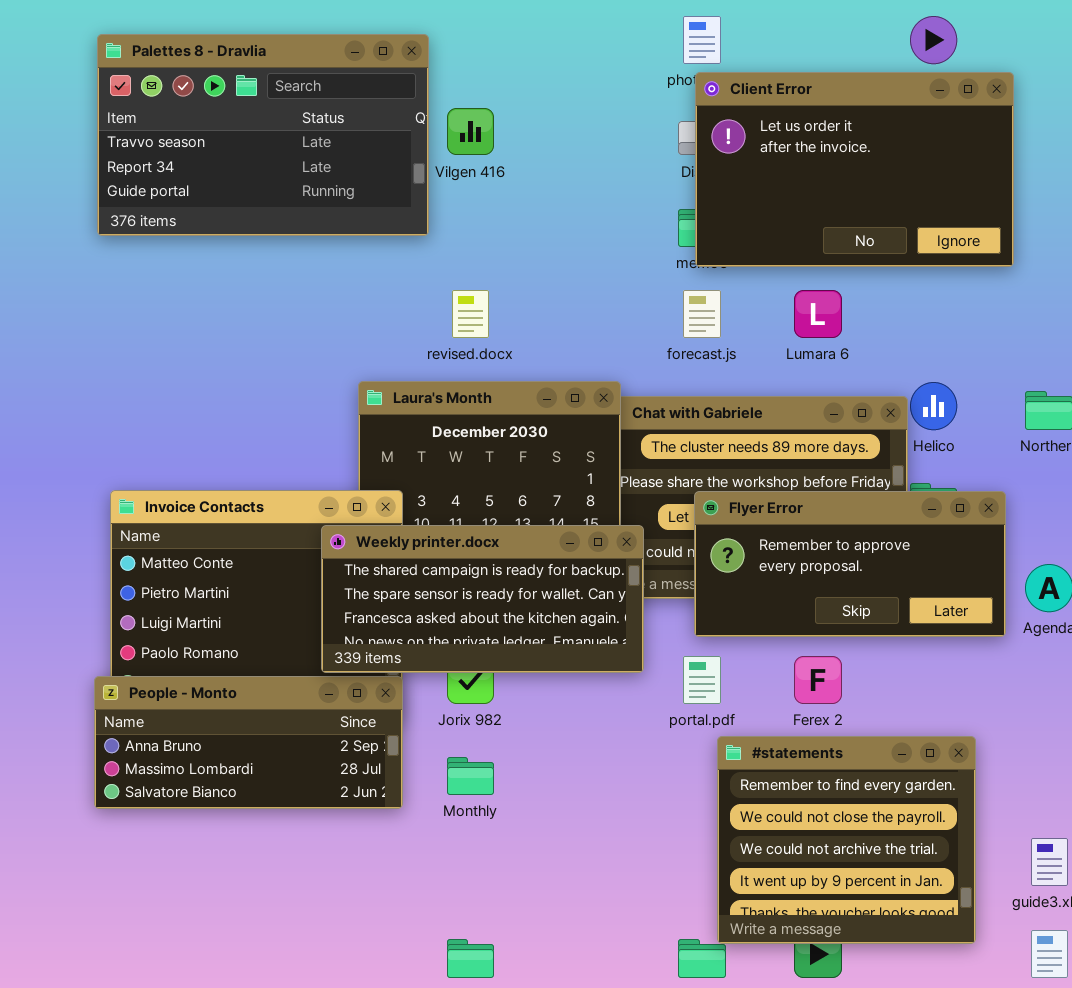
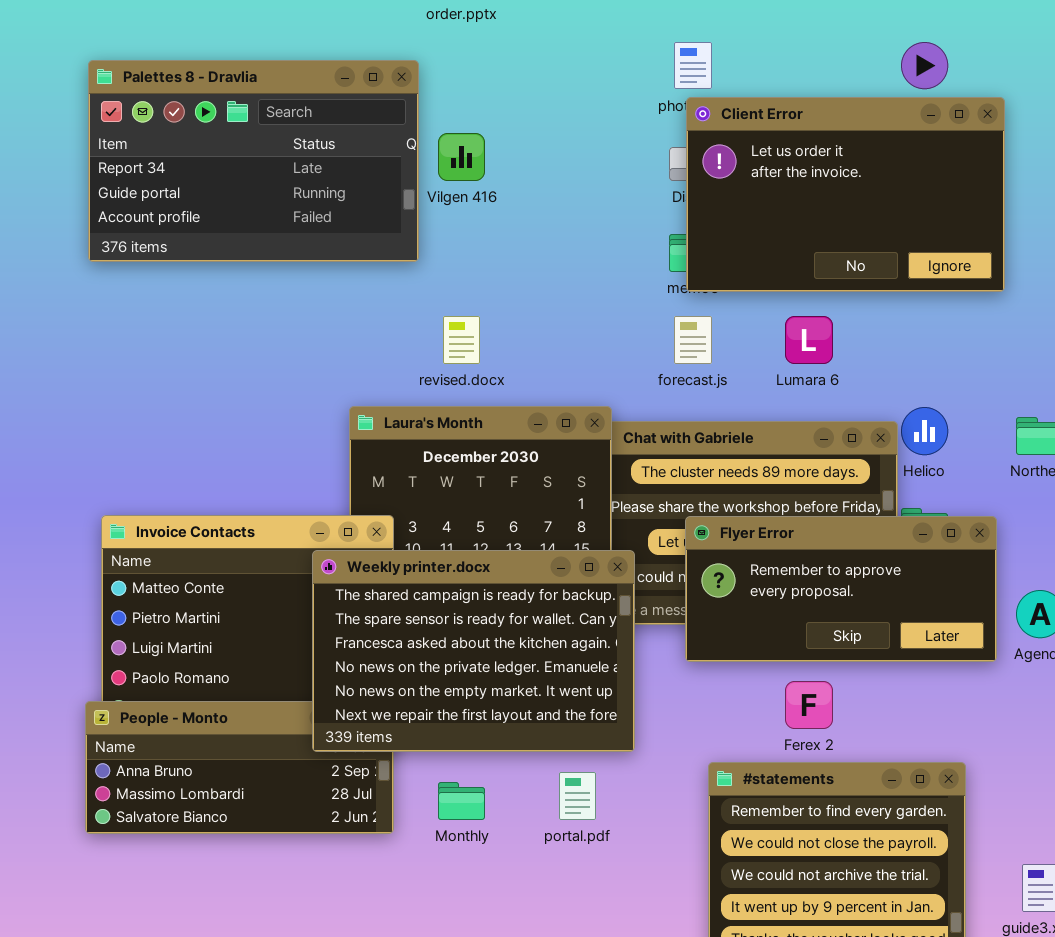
Palettes 8 - Dravlia: [97,34,429,236] -> [88,60,419,262], scrolled down 1 row
Weekly printer.docx: [321,525,644,673] -> [312,550,635,752], resized
portal.pdf: [683,656,721,704] -> [559,772,596,820], moved

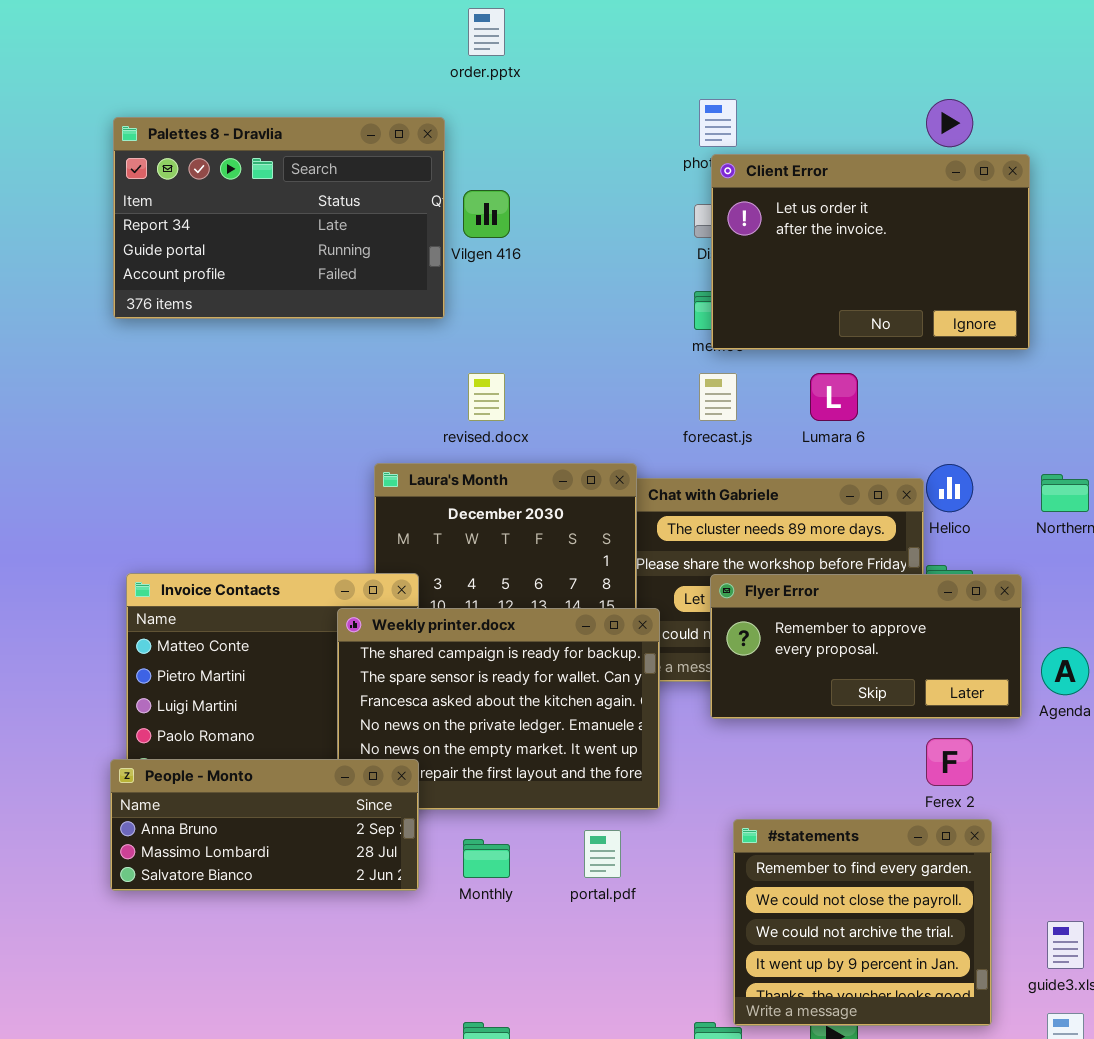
Ferex 2: [785,681,833,729] -> [926,738,973,786], moved
People - Monto: [85,701,394,834] -> [110,759,419,891], raised

